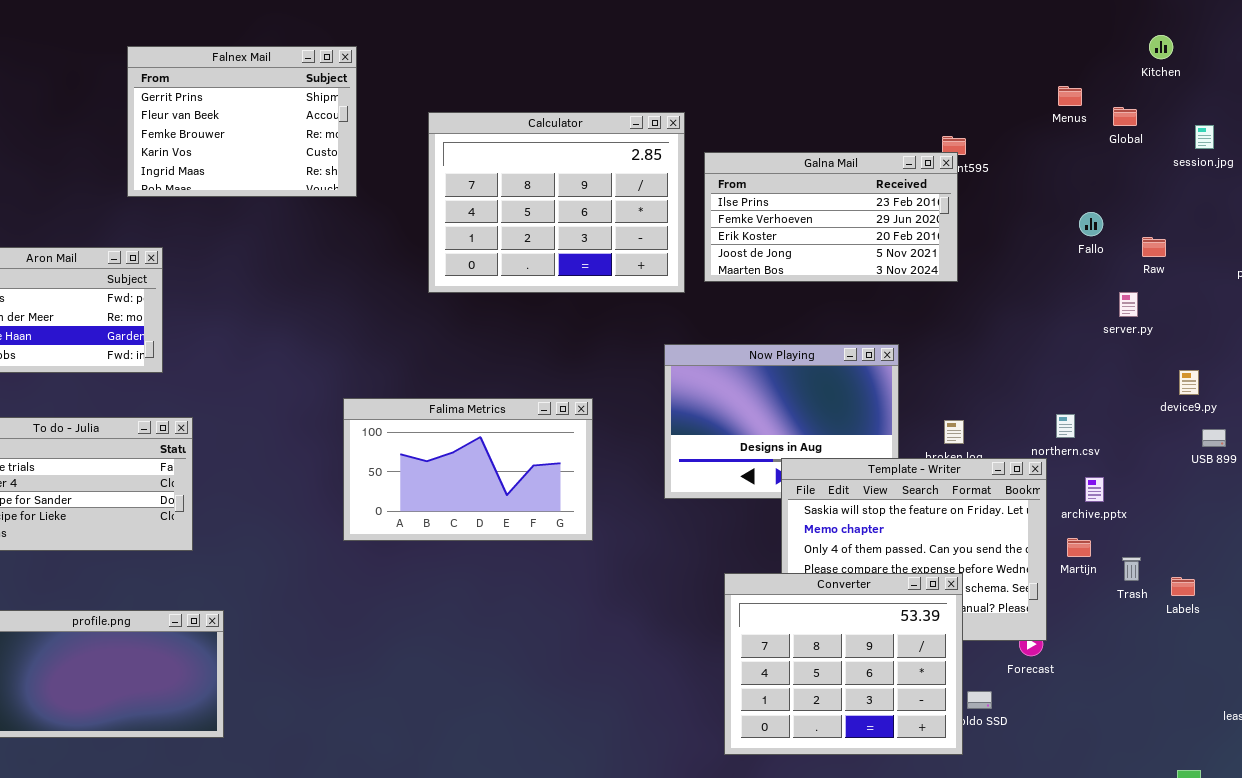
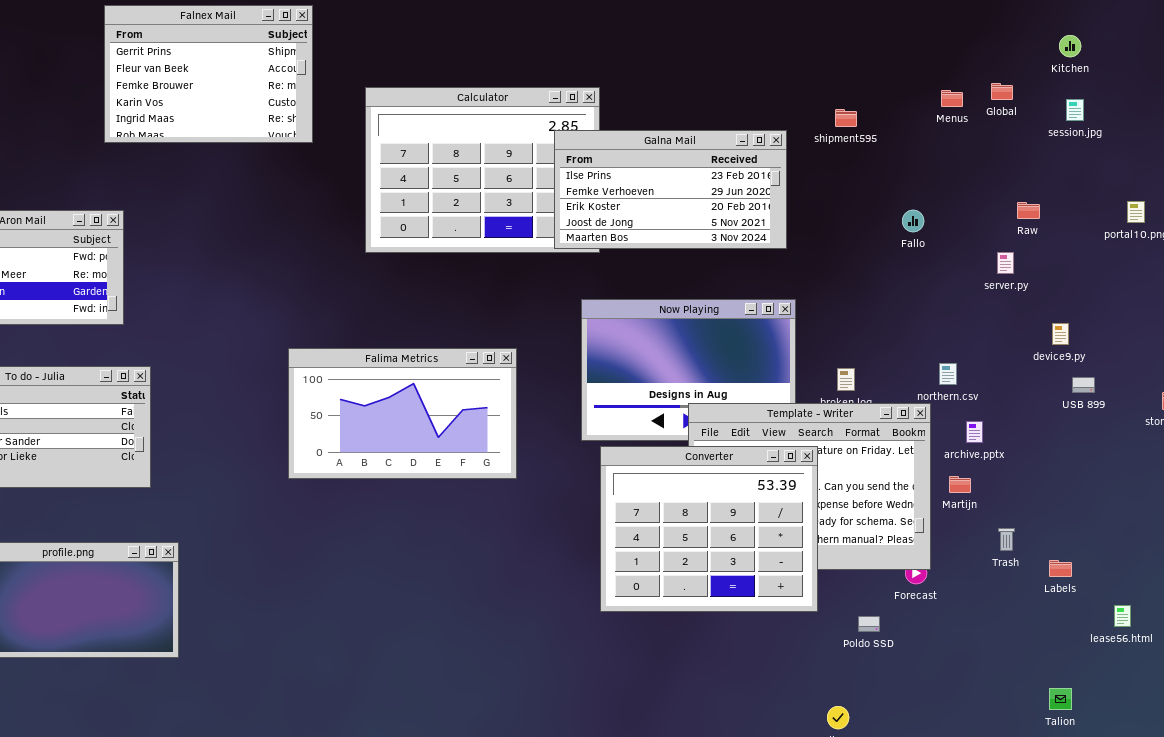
Kitchen: [1149,35,1173,59] -> [1059,35,1081,57], moved
Falnex Mail: [127,46,357,197] -> [104,5,313,143], moved
Menus: [1058,86,1082,106] -> [941,90,963,107], moved
Galna Mail: [704,152,958,282] -> [554,130,787,249], moved
Fallo: [1079,212,1103,236] -> [902,210,924,232], moved
Trash: [1122,557,1141,581] -> [998,528,1015,551], moved
Converter: [724,573,963,755] -> [600,446,818,612], moved
Labels: [1171,577,1195,596] -> [1049,560,1072,577], moved

